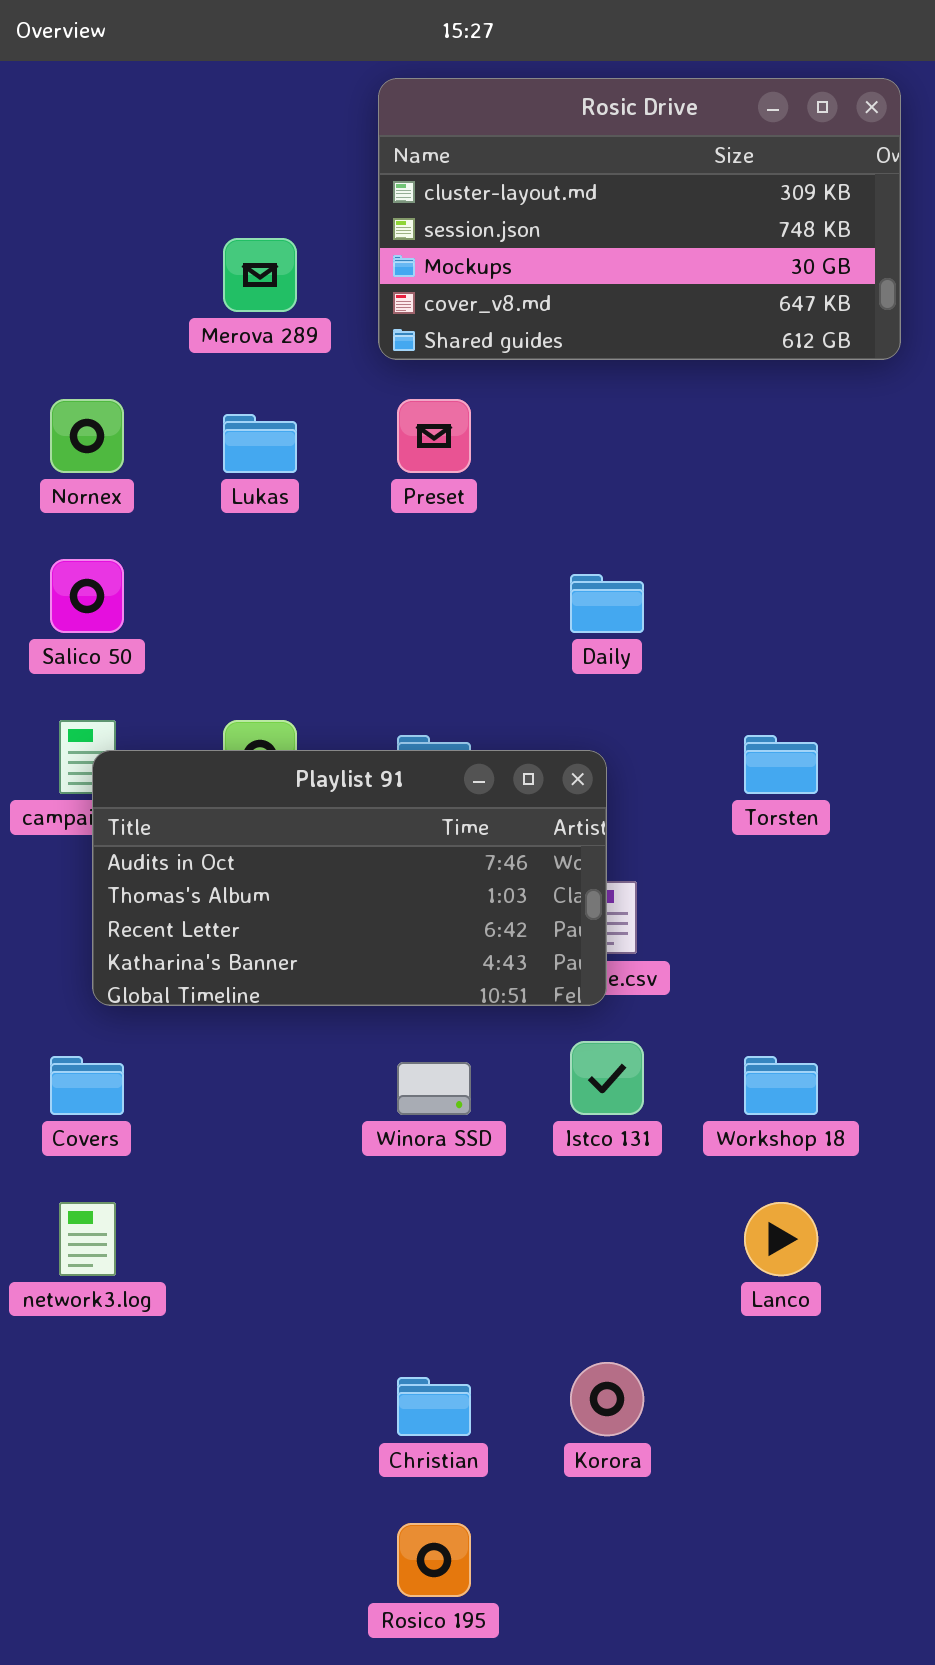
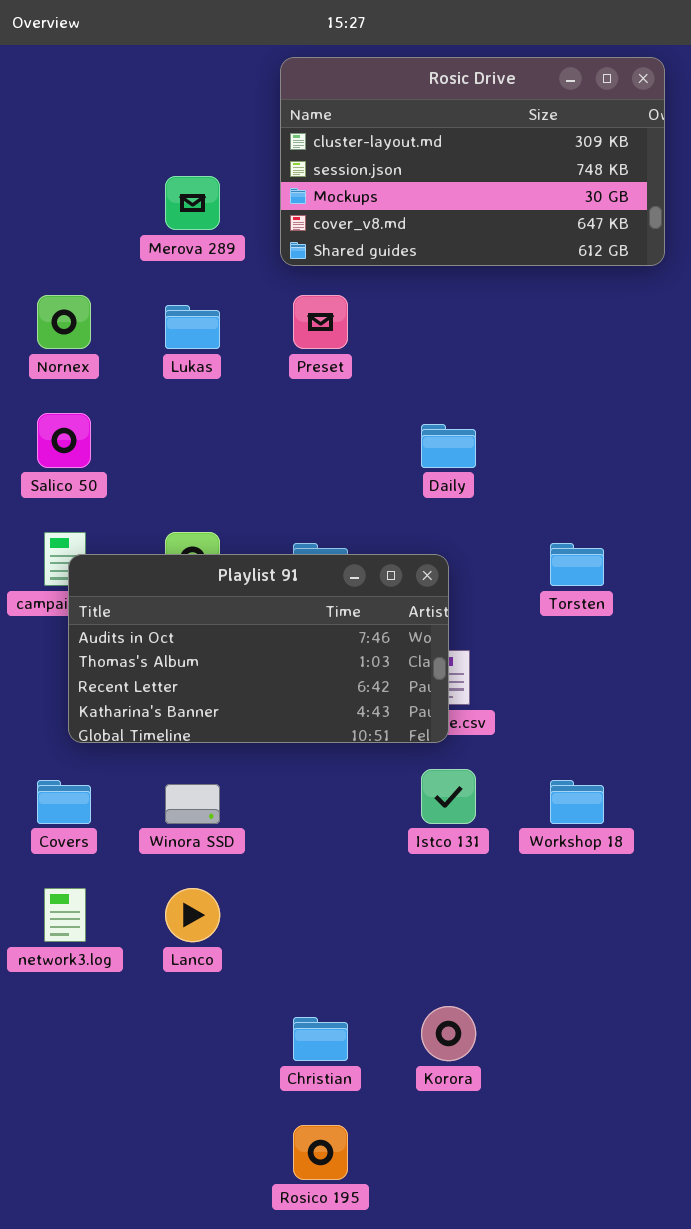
Winora SSD: [397,1062,471,1115] -> [165,784,220,824], moved
Lanco: [744,1202,818,1276] -> [165,888,220,942], moved

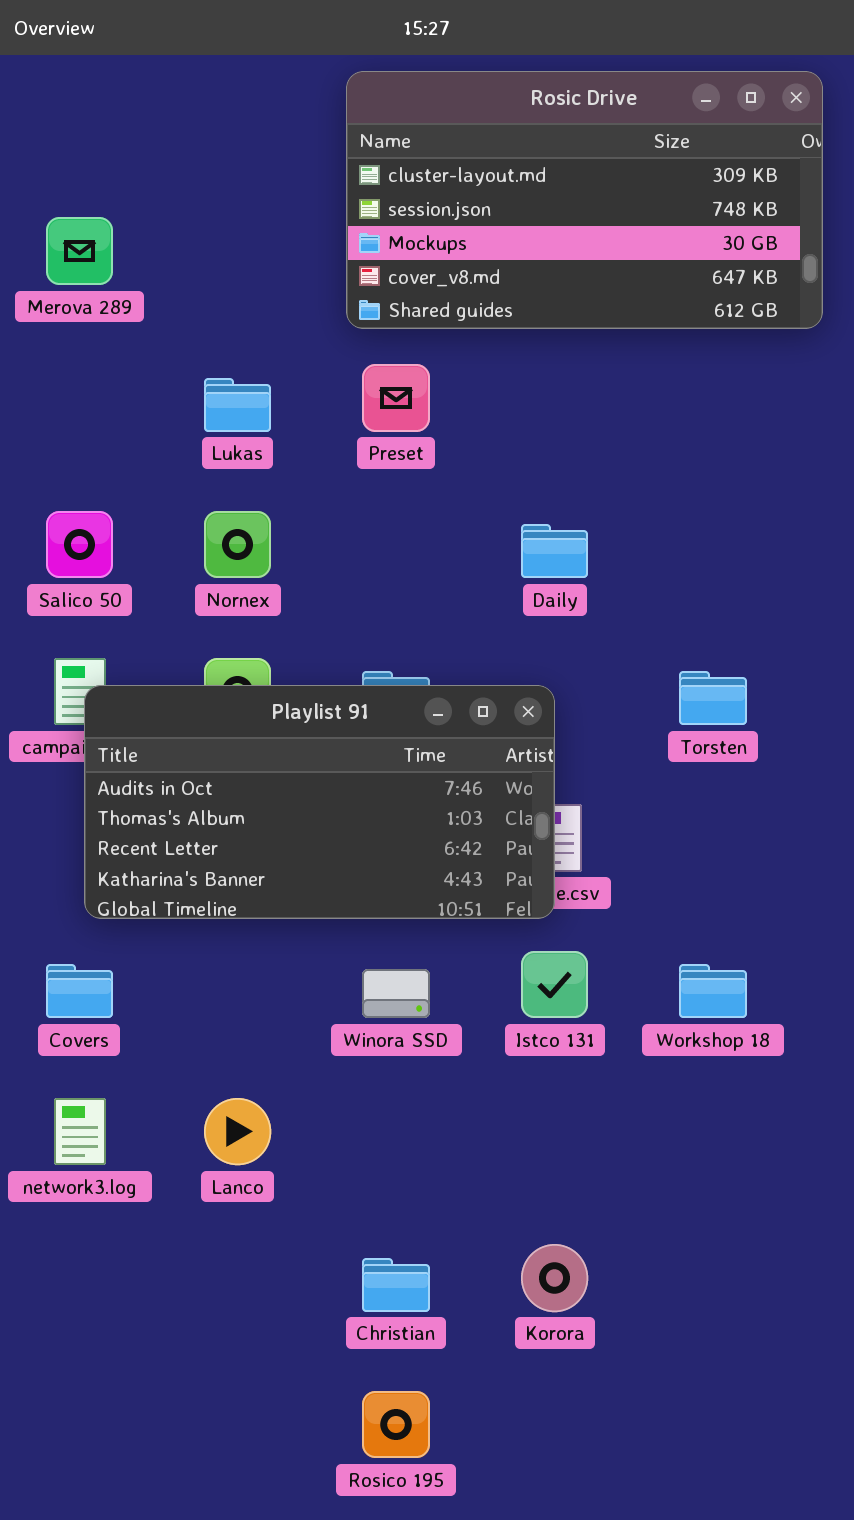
Merova 289: [165,176,220,230] -> [46,217,113,285], moved
Nornex: [37,295,91,349] -> [204,511,271,578], moved
Winora SSD: [165,784,220,824] -> [362,969,430,1018], moved

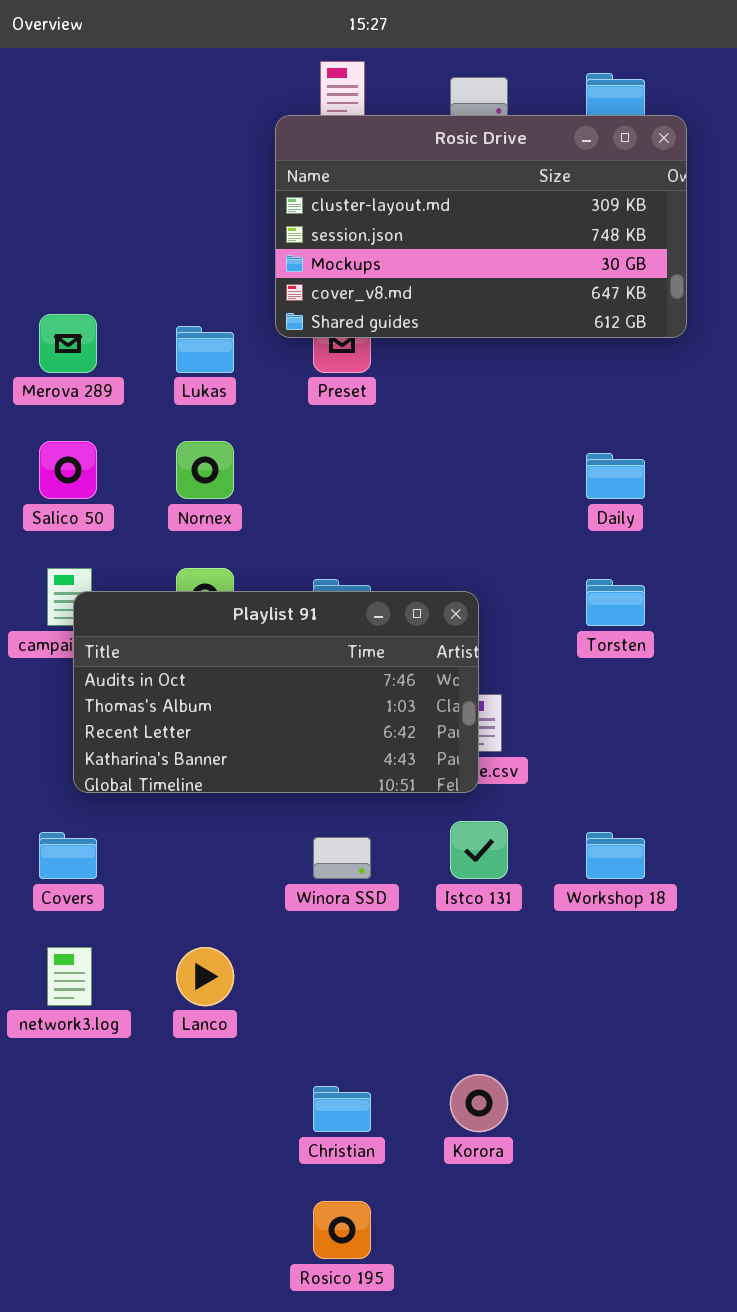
Rosic Drive: [346,71,823,329] -> [275,115,687,338], moved
Merova 289: [46,217,113,285] -> [39,314,97,373], moved
Daily: [521,524,588,578] -> [586,453,645,499], moved

